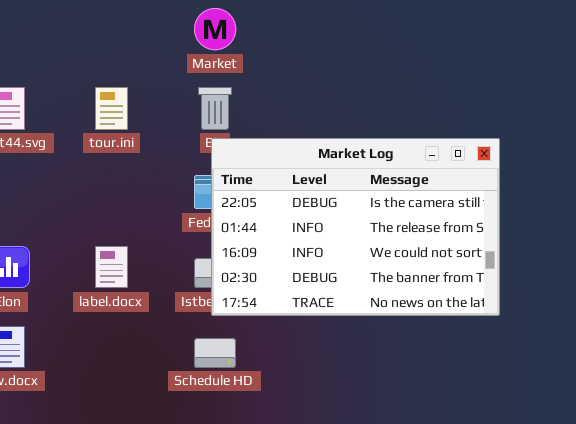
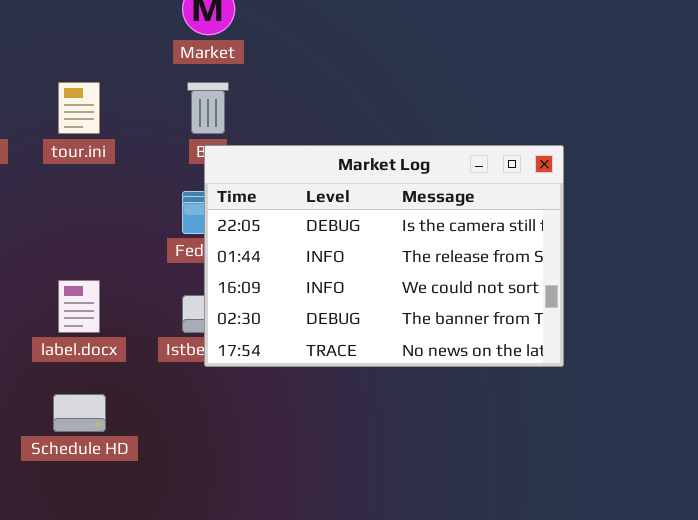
Schedule HD: [194,338,236,368] -> [53,394,106,432], moved

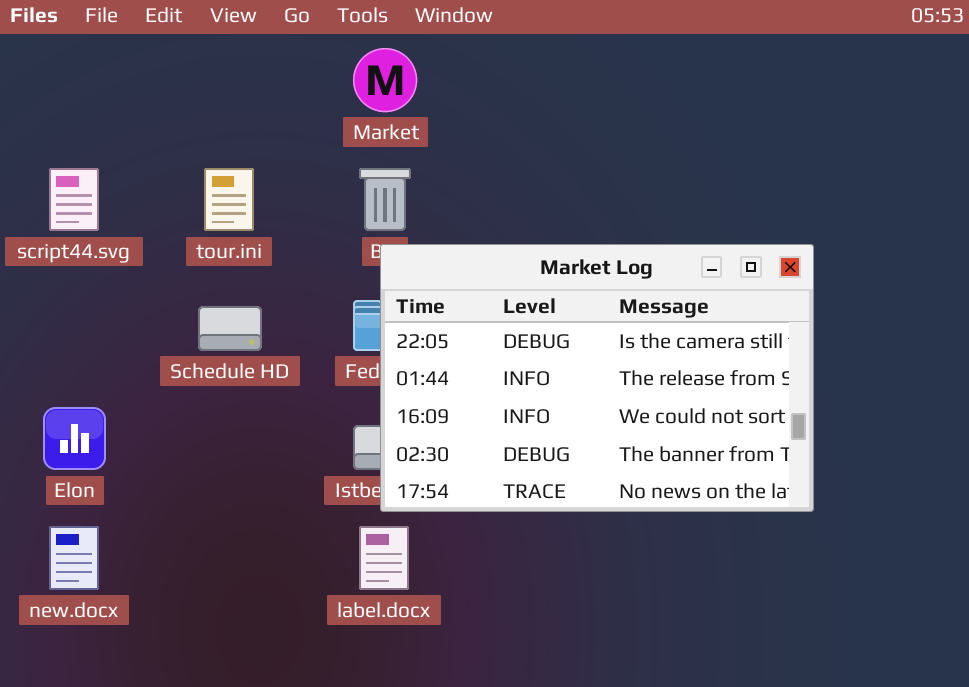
label.docx: [58,280,100,333] -> [359,526,409,590], moved
Schedule HD: [53,394,106,432] -> [198,306,262,351], moved

